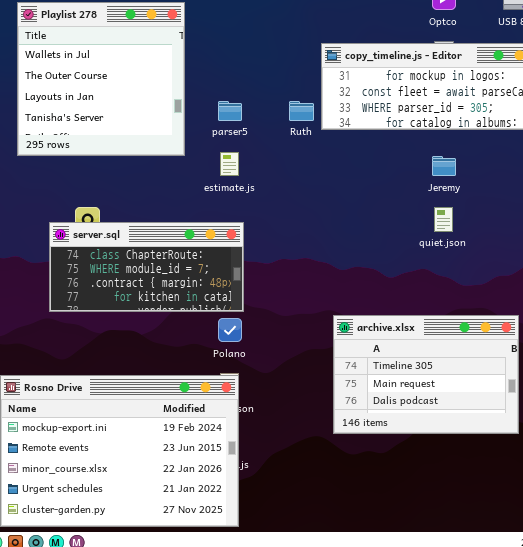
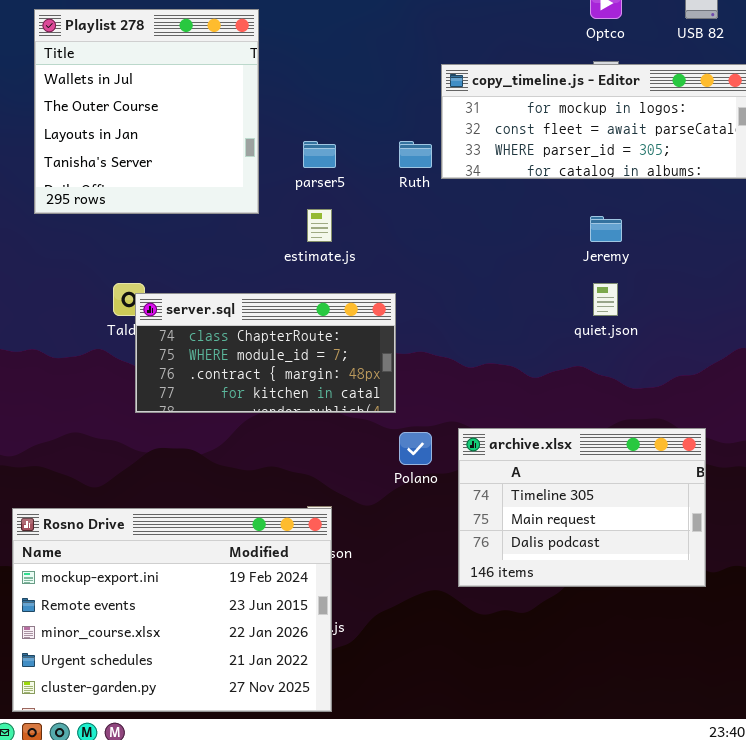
server.sql: [49,222,244,312] -> [135,293,396,413], moved
Polano: [218,318,242,342] -> [399,432,432,465], moved

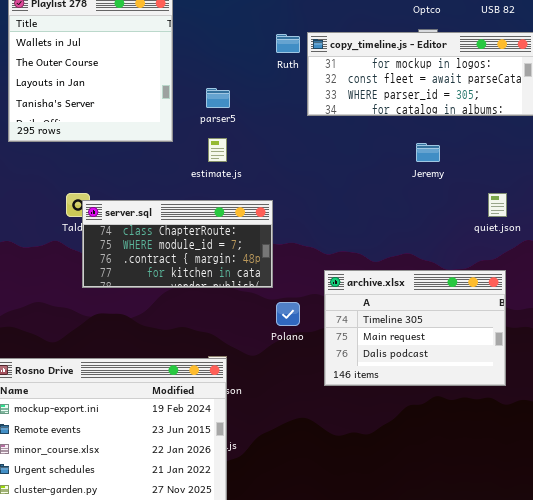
Ruth: [399,141,432,168] -> [276,34,300,53], moved
quiet.json: [593,283,618,316] -> [488,193,507,217], moved
archive.xlsx: [458,428,706,587] -> [324,270,506,386], moved

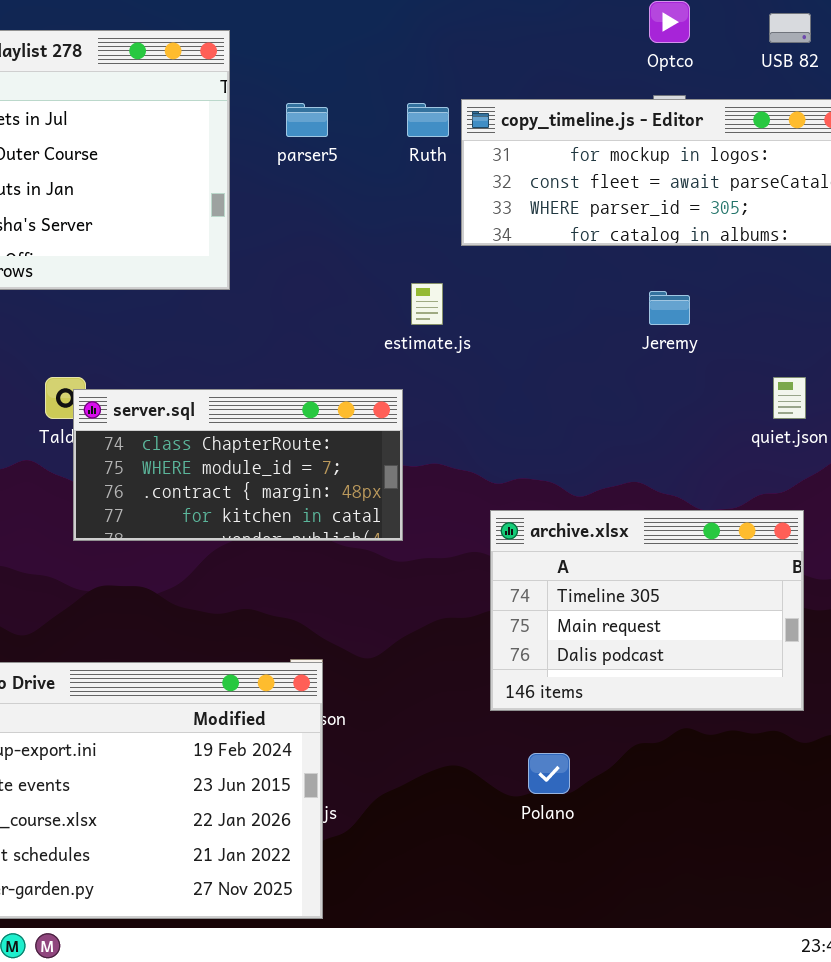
parser5: [206,88,230,108] -> [286,103,328,137], moved
estimate.js: [208,138,227,162] -> [411,283,443,325], moved
Polano: [276,302,300,326] -> [528,753,570,794], moved

